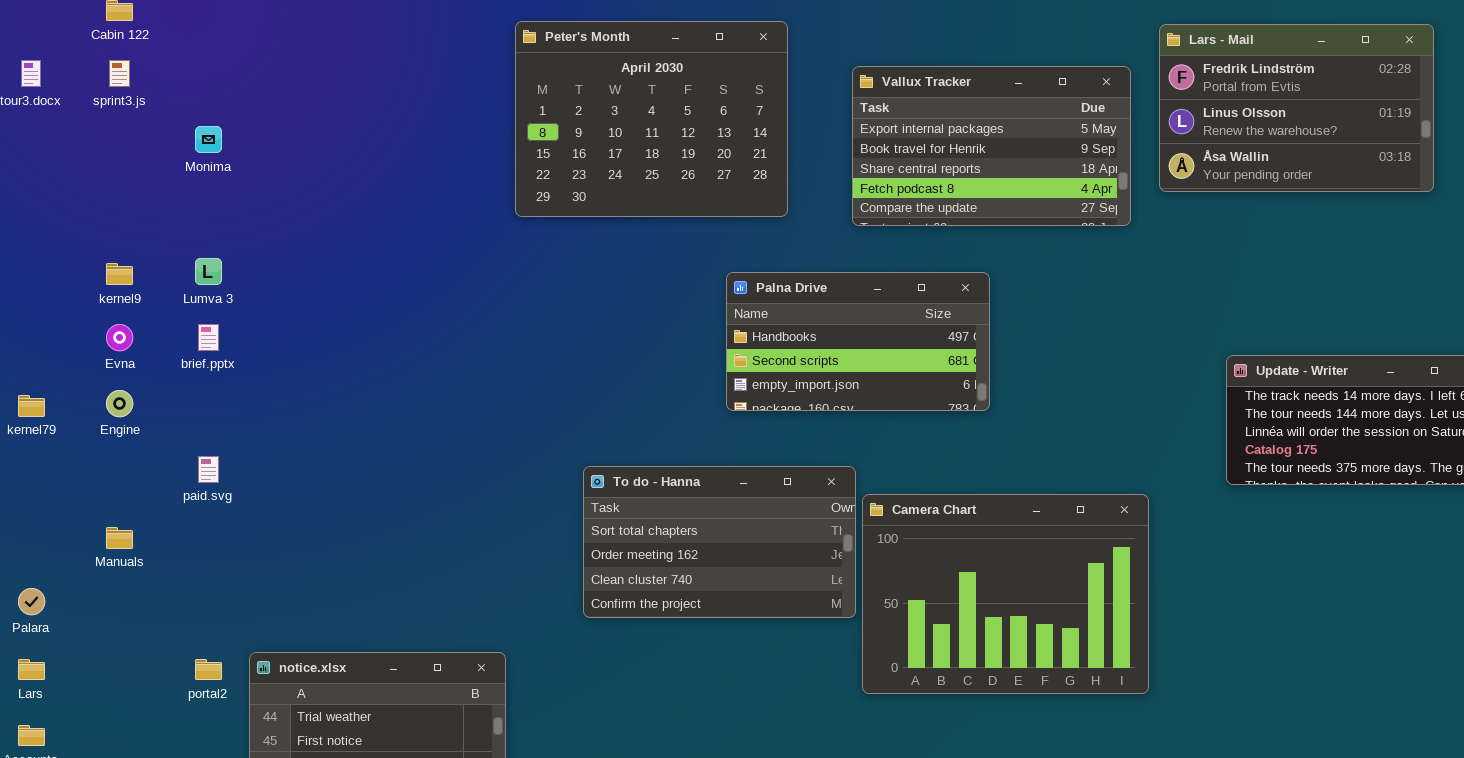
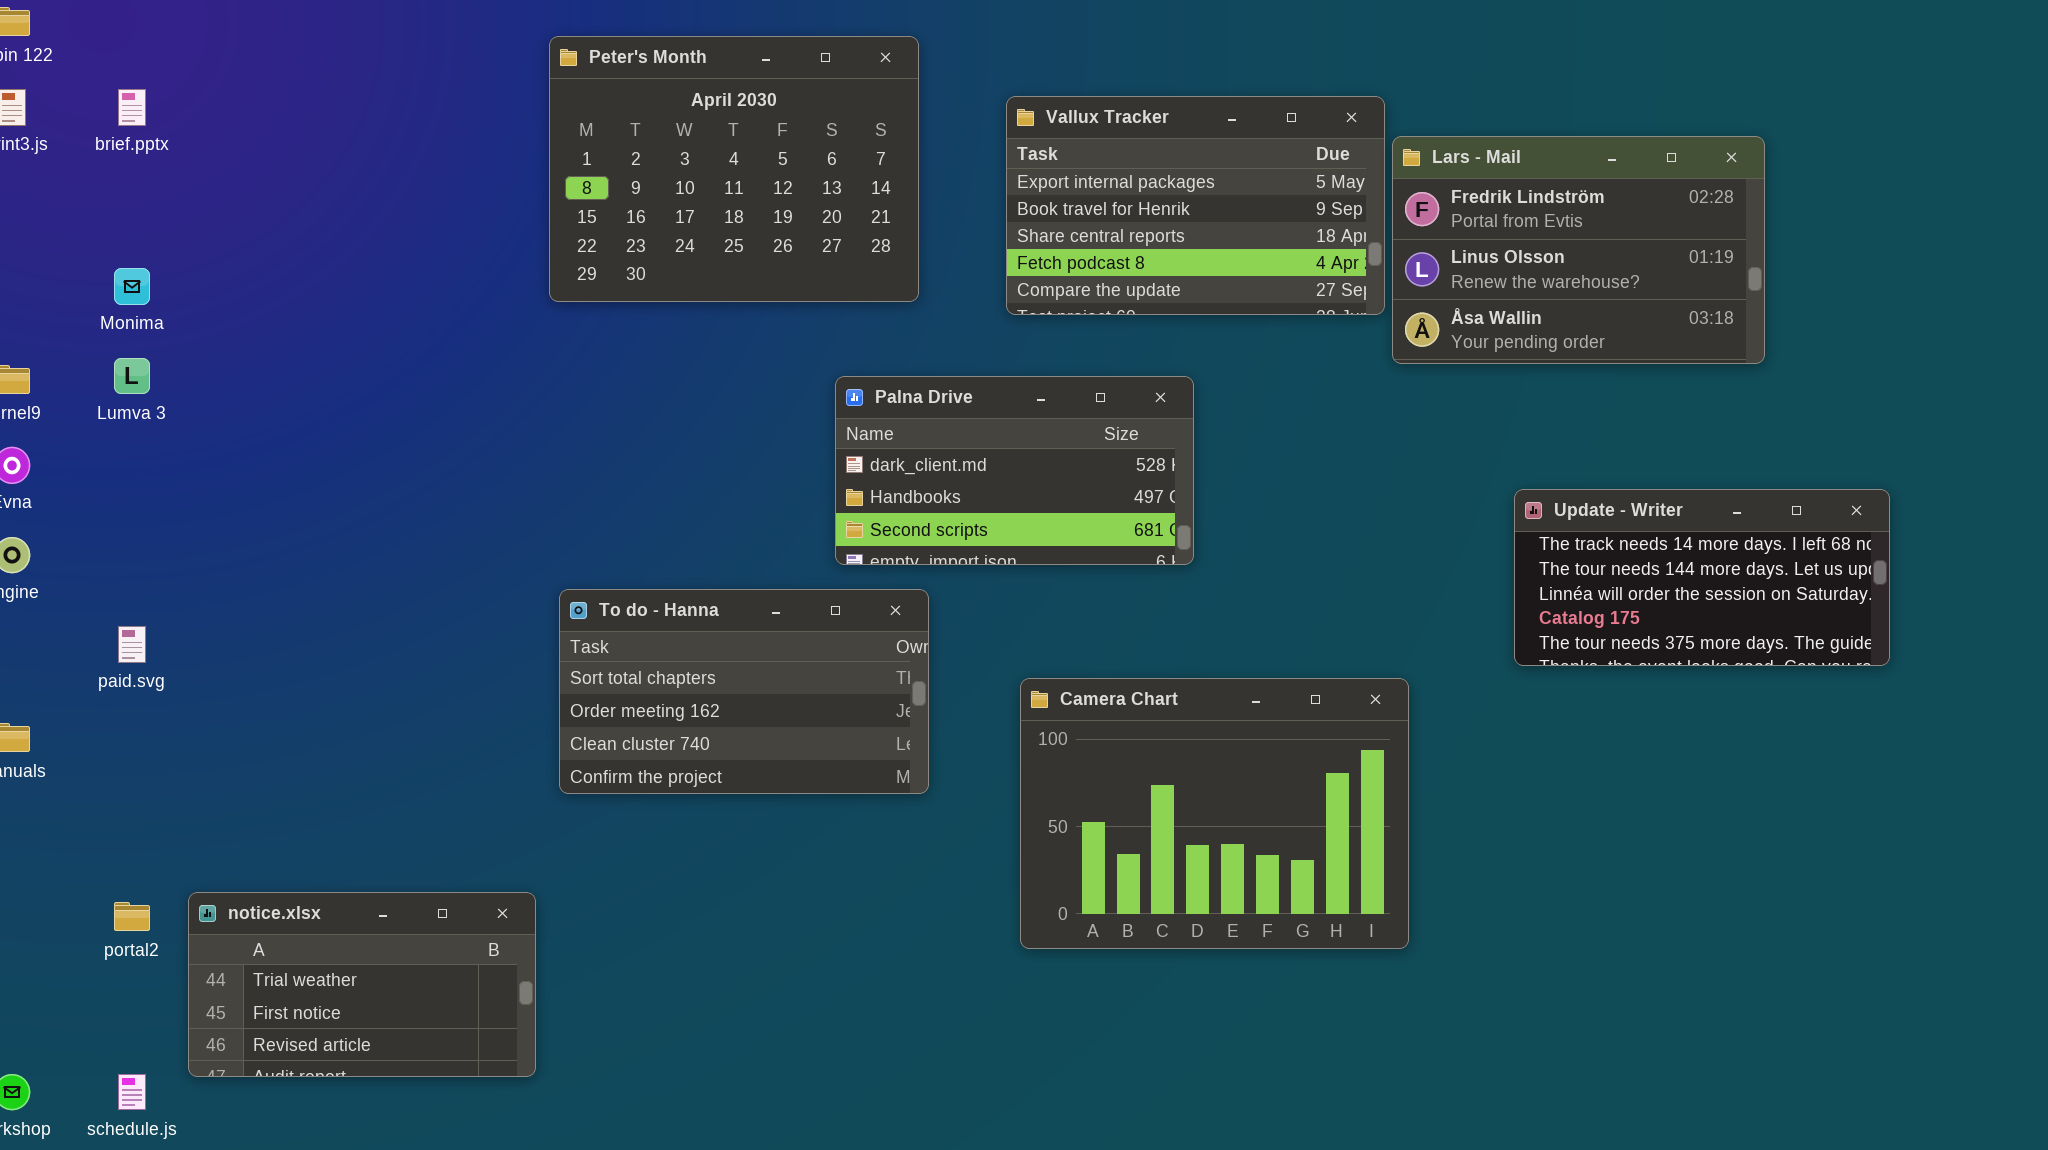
Lars - Mail: [1159,24,1434,192] -> [1392,136,1765,364], moved
Monima: [195,126,222,153] -> [114,268,150,305], moved
Palna Drive: [726,272,990,411] -> [835,376,1194,565], scrolled up 1 row
brief.pptx: [198,324,219,351] -> [118,89,146,126], moved
To do - Hanna: [583,466,856,618] -> [559,589,929,794], moved

